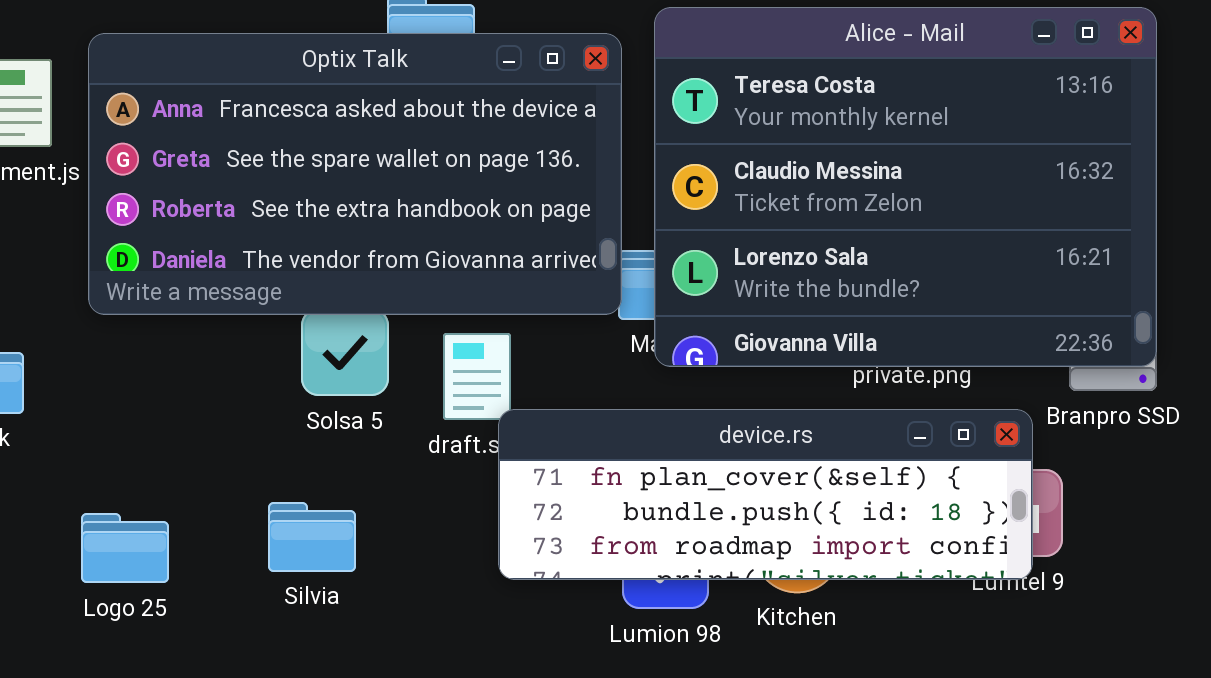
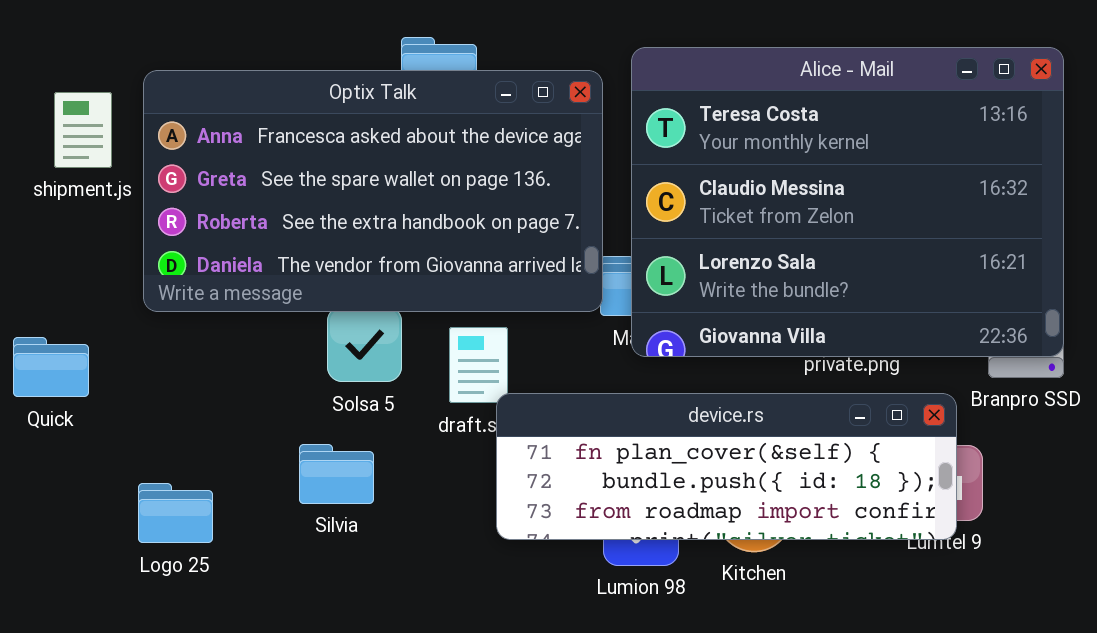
Silvia: [268,502,356,572] -> [299,444,374,504], moved

